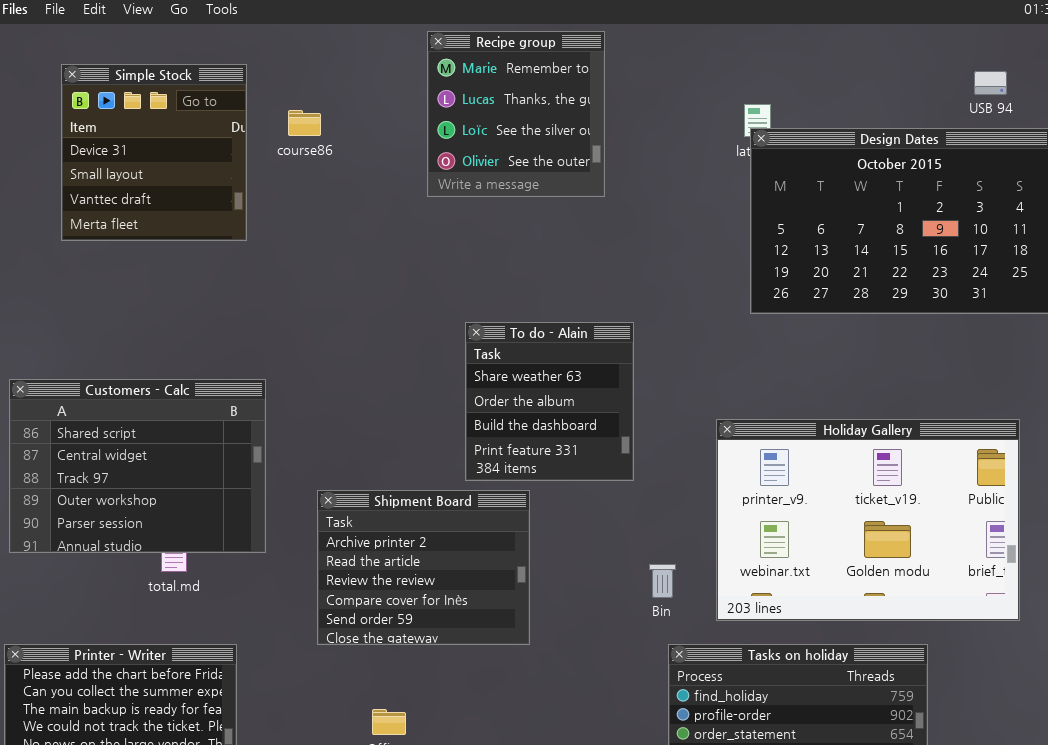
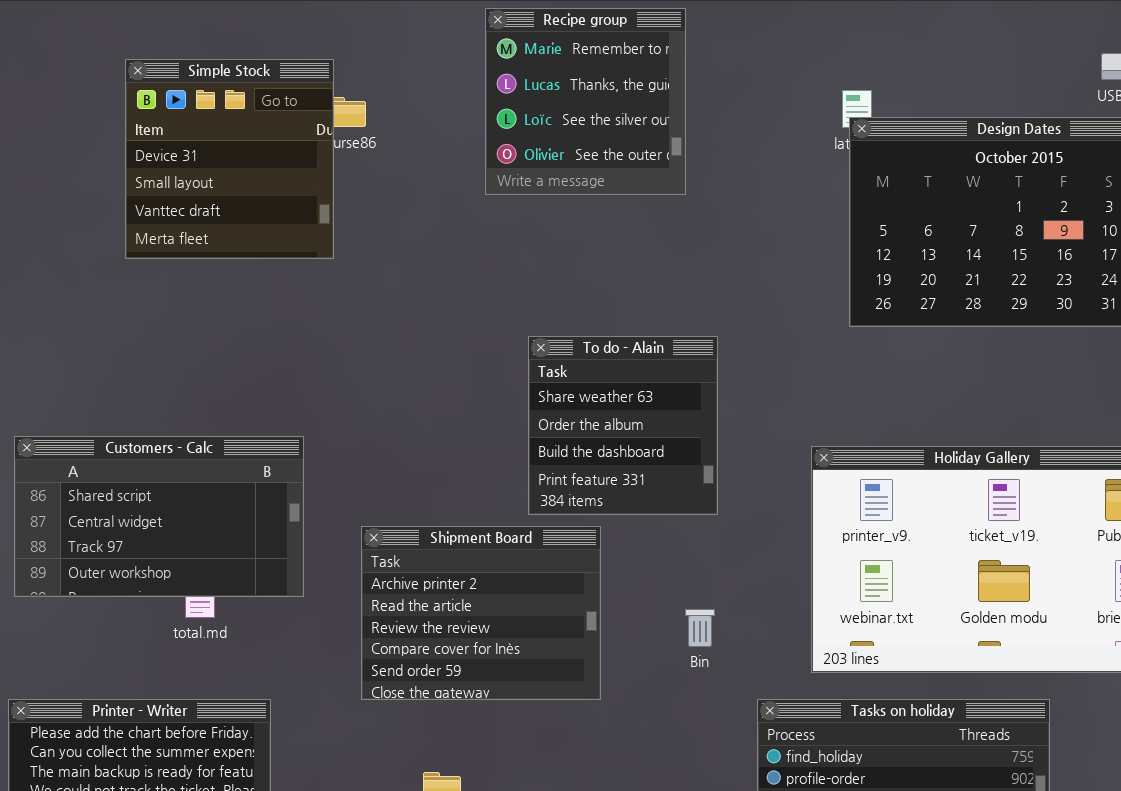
Simple Stock: [61,64,247,241] -> [125,59,334,259], moved
Customers - Calc: [9,379,266,553] -> [14,436,304,597], resized
Bin: [649,564,676,598] -> [685,609,715,647], moved

